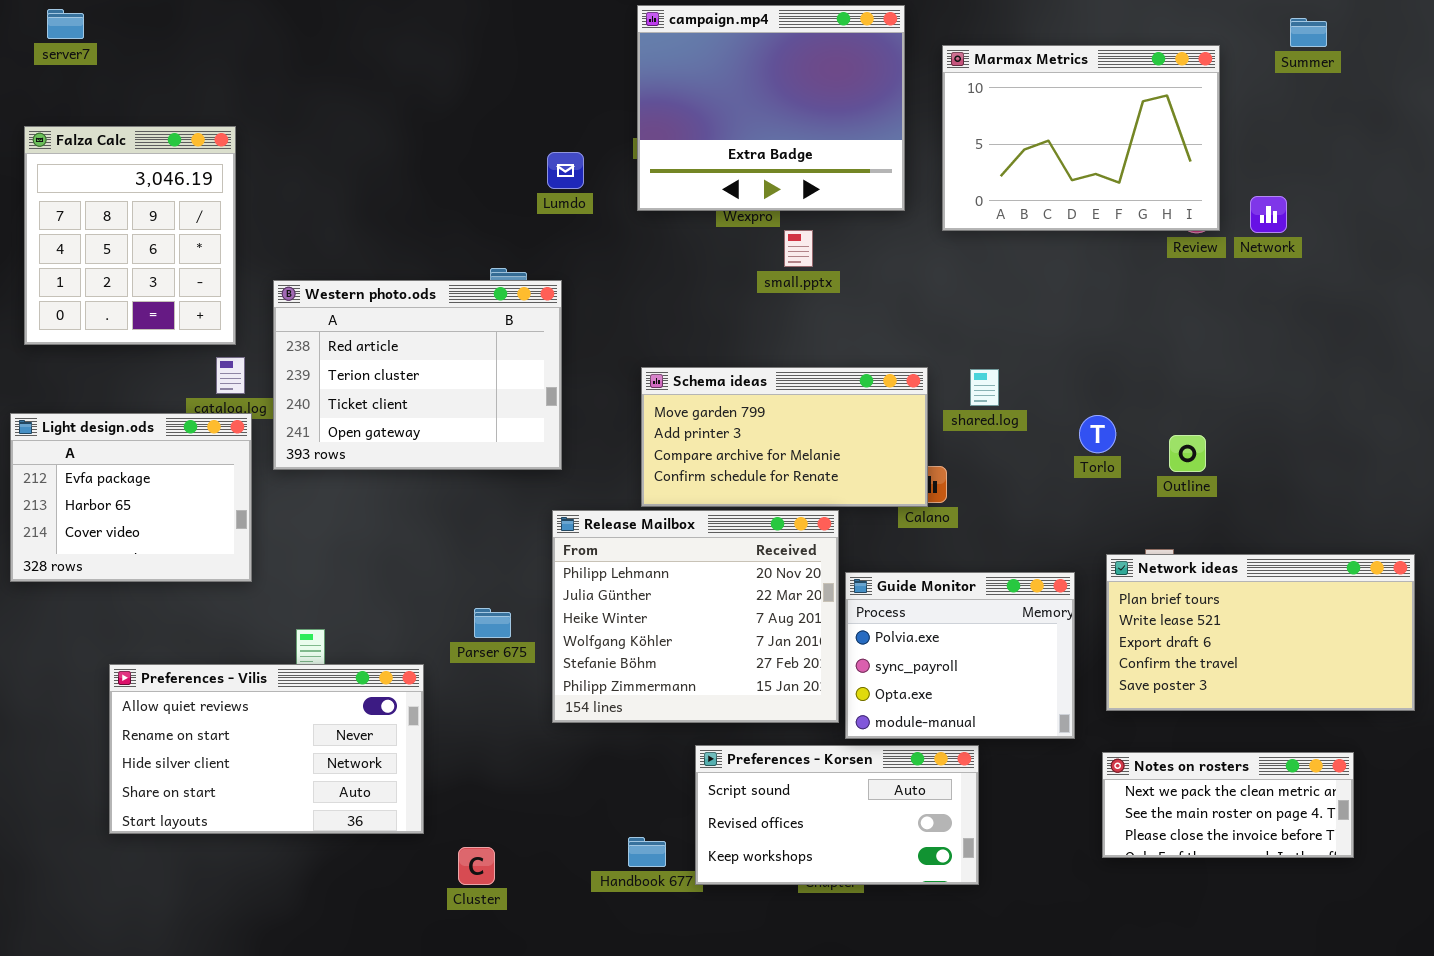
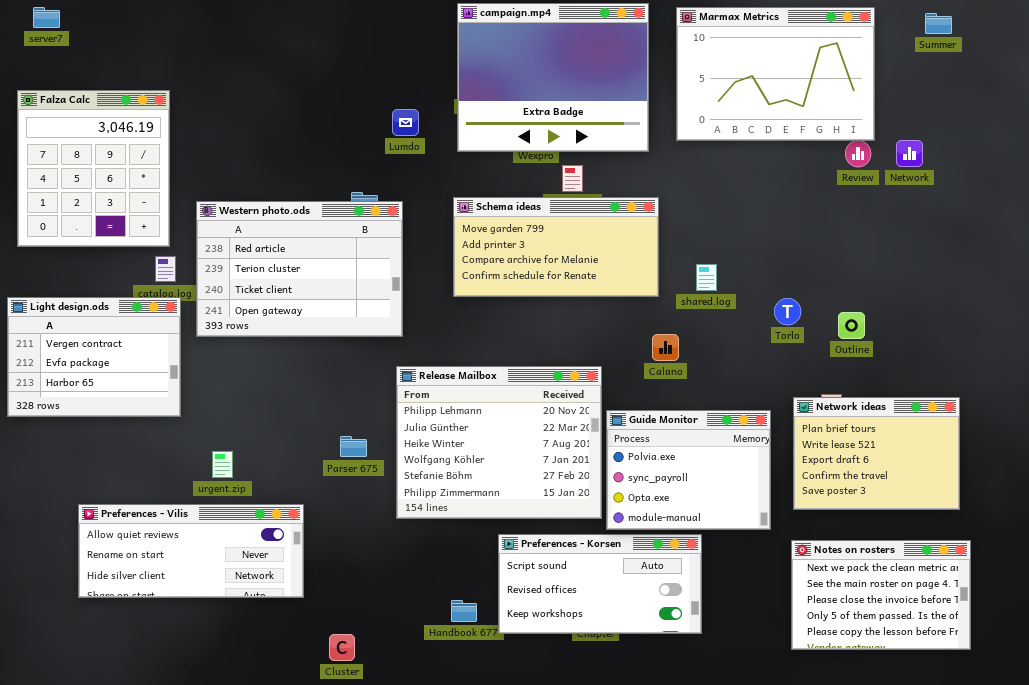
Marmax Metrics: [942,45,1220,231] -> [676,7,875,141], moved
Schema ideas: [641,367,928,507] -> [453,197,659,297], moved
Light design.ods: [10,413,252,582] -> [7,297,181,417], scrolled up 1 row
Network ideas: [1106,554,1415,711] -> [793,397,960,510], resized
Preferences - Vilis: [109,664,424,834] -> [78,504,304,598], resized
Notes on rosters: [1102,752,1354,858] -> [791,540,971,650], resized
Cluster: [458,847,495,885] -> [329,634,355,661], moved

